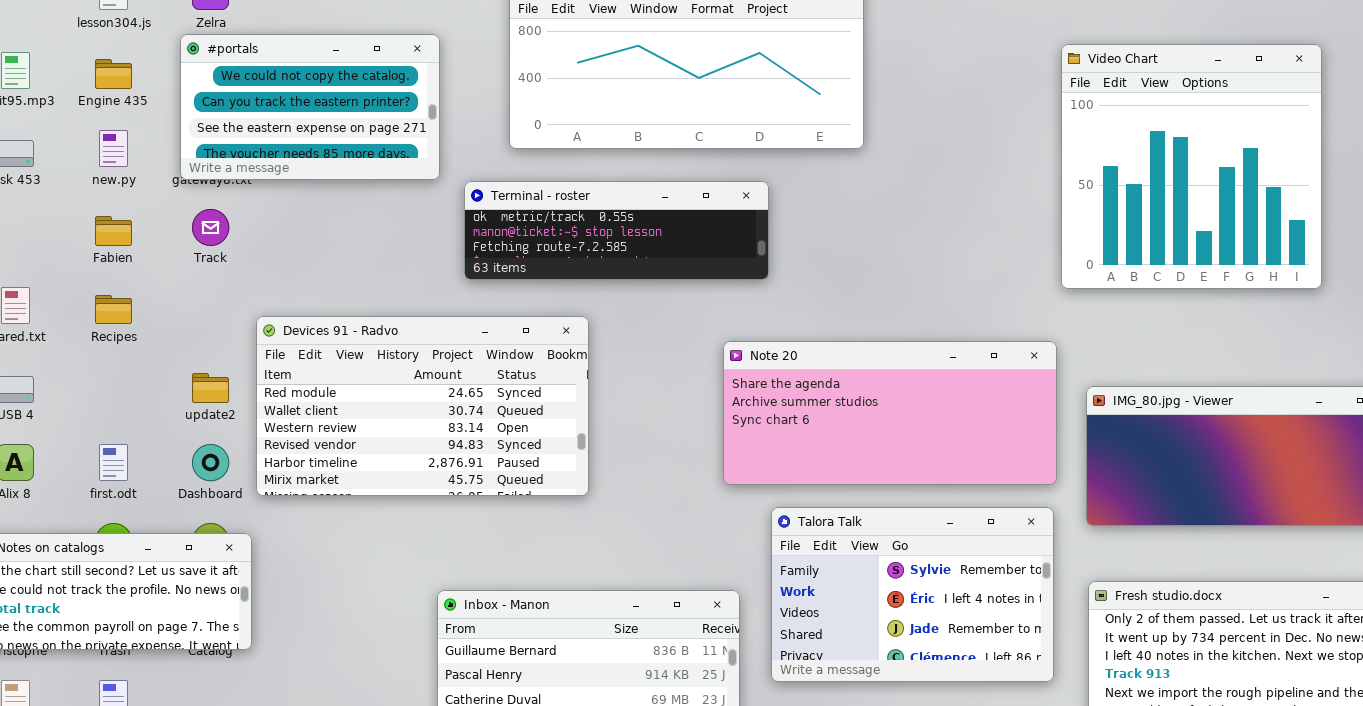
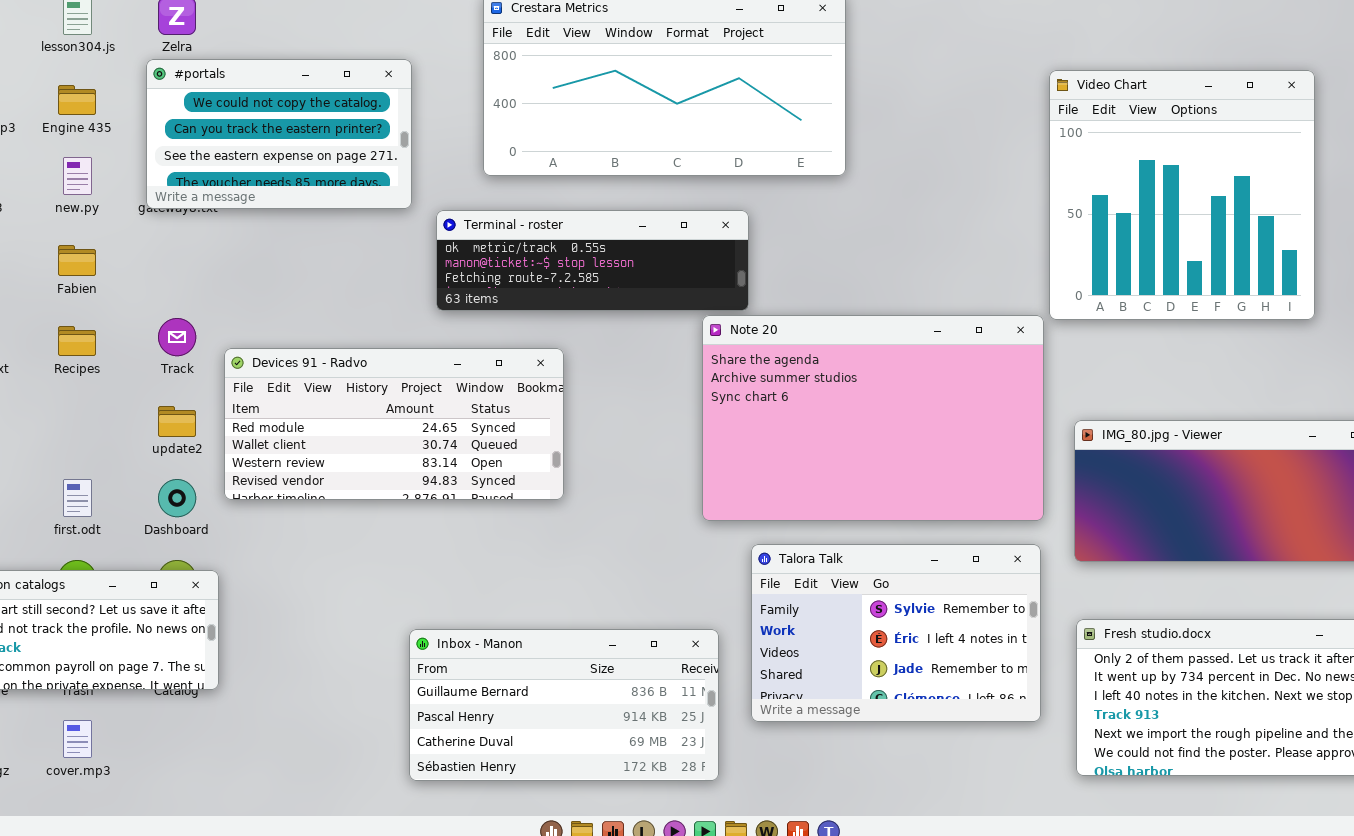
Track: [192,209,229,246] -> [158,318,196,356], moved
Devices 91 - Radvo: [256,316,589,496] -> [224,348,564,500], resized
Note 20: [723,341,1057,485] -> [702,315,1044,521], resized

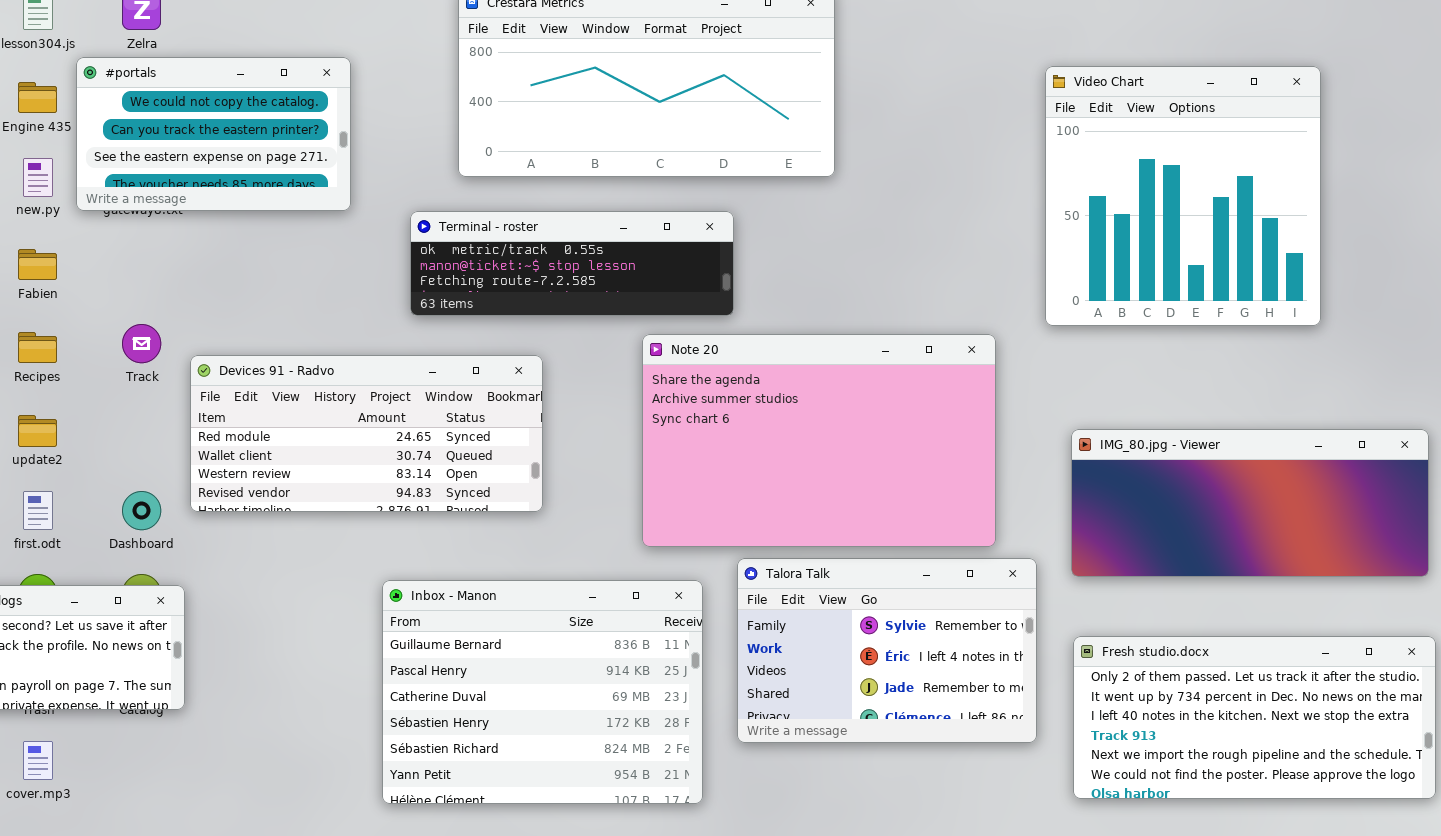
#portals: [146,59,412,209] -> [76,57,351,211], moved
Note 20: [702,315,1044,521] -> [642,334,996,547], moved
update2: [158,406,196,437] -> [18,415,57,447], moved
Inbox - Manon: [409,629,719,781] -> [382,580,703,804], resized

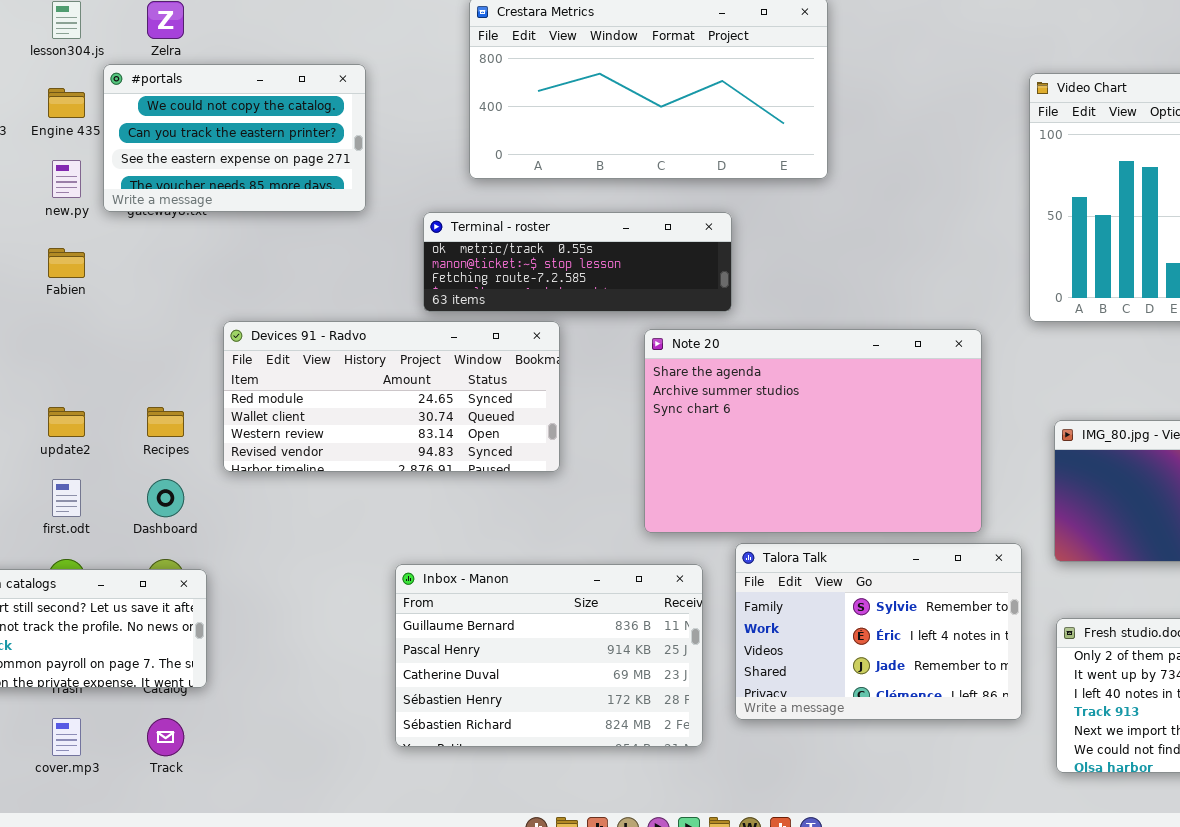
Track: [122,324,161,363] -> [147,718,184,756], moved
Recipes: [18,332,57,363] -> [147,407,184,437], moved
Devices 91 - Radvo: [190,355,543,512] -> [223,321,560,472], moved
Inbox - Manon: [382,580,703,804] -> [395,564,703,747], resized

